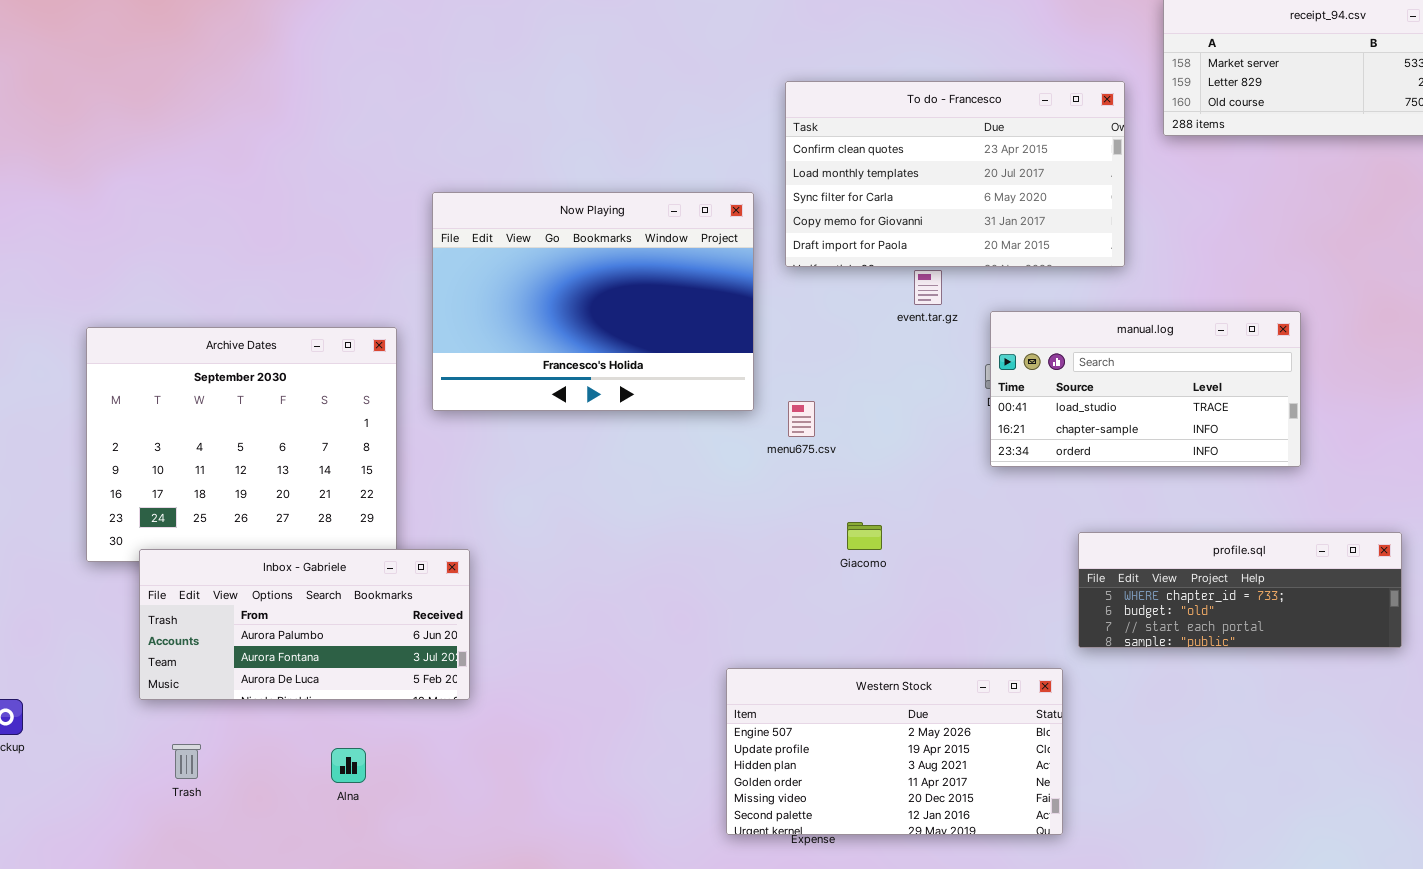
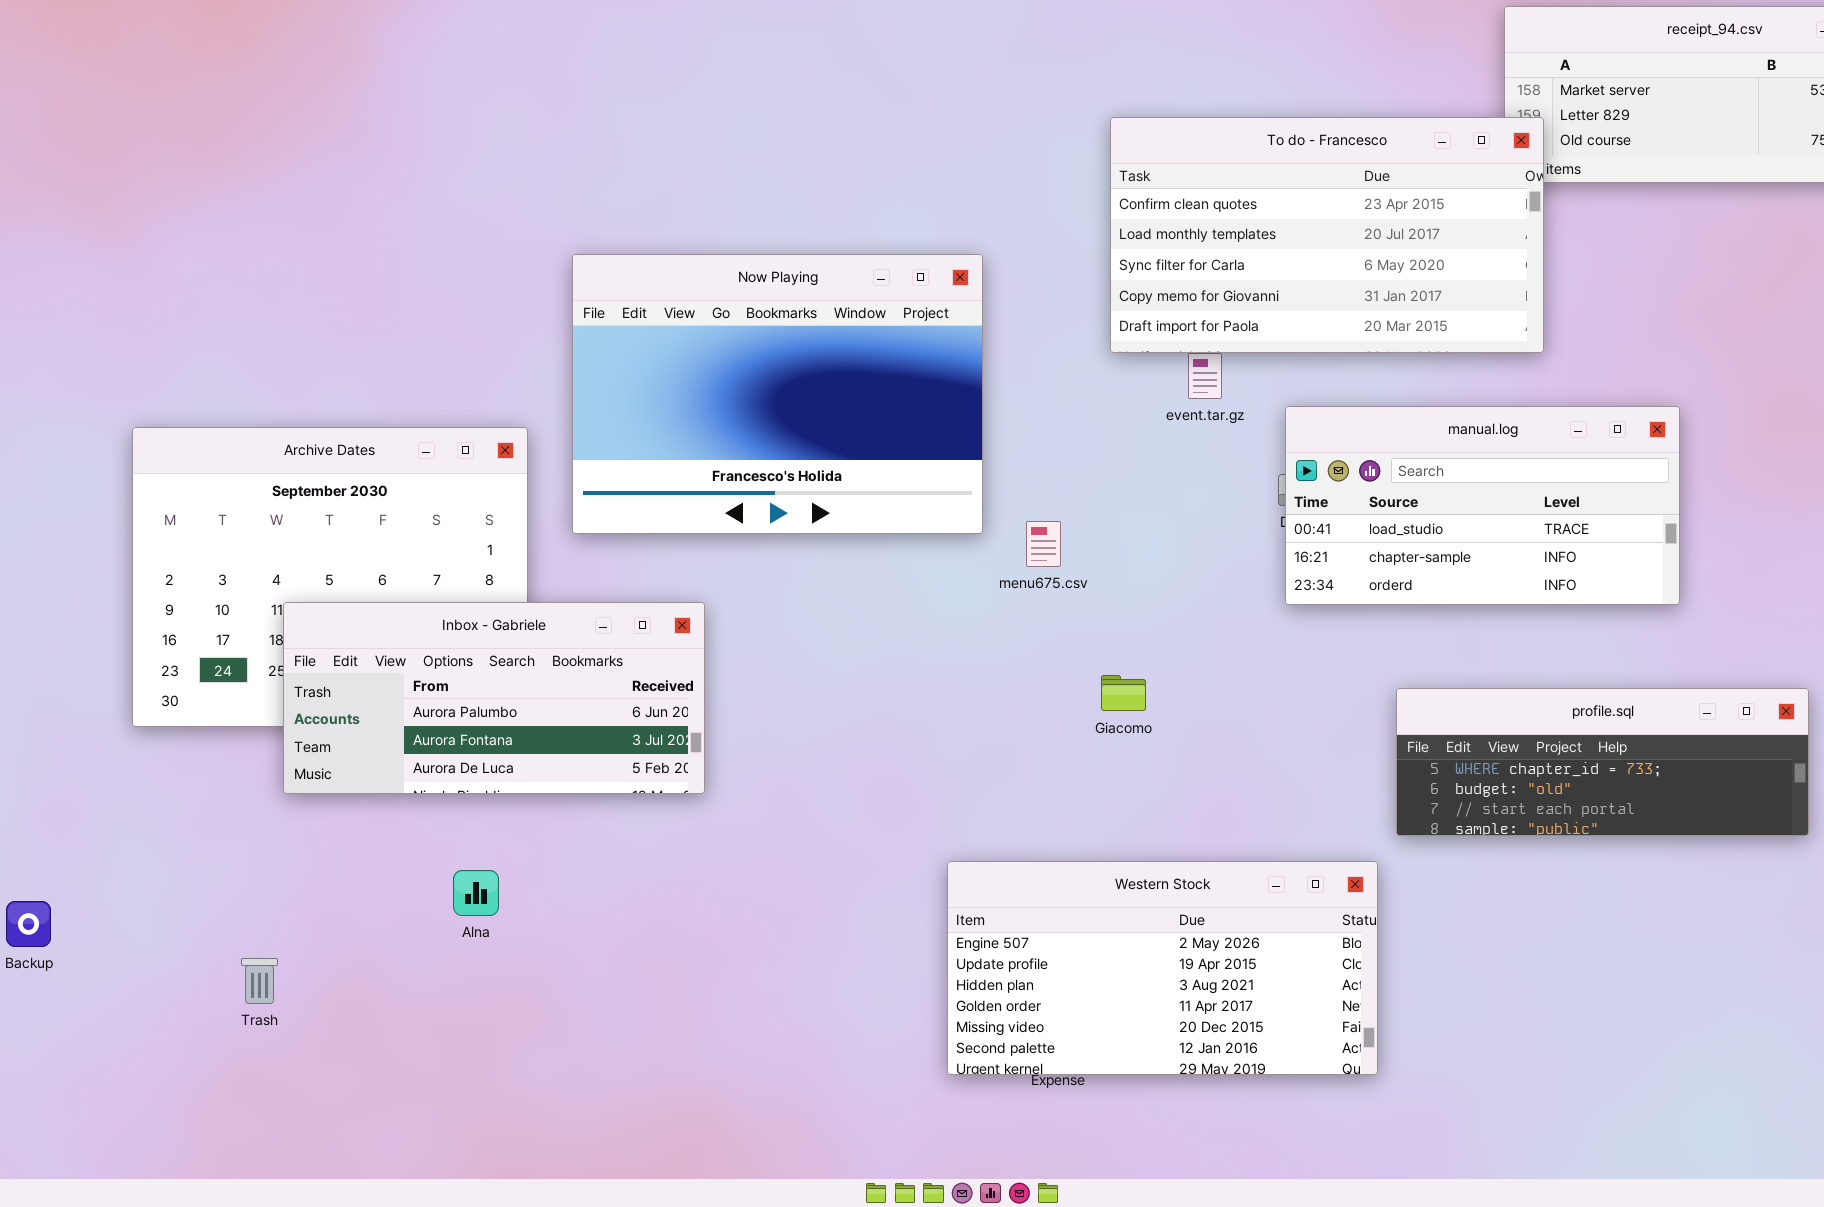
To do - Francesco: [785,81,1125,267] -> [1110,117,1544,353], moved
Inbox - Gabriele: [139,549,470,700] -> [283,602,705,794], moved
Alna: [331,748,366,783] -> [453,870,499,916], moved

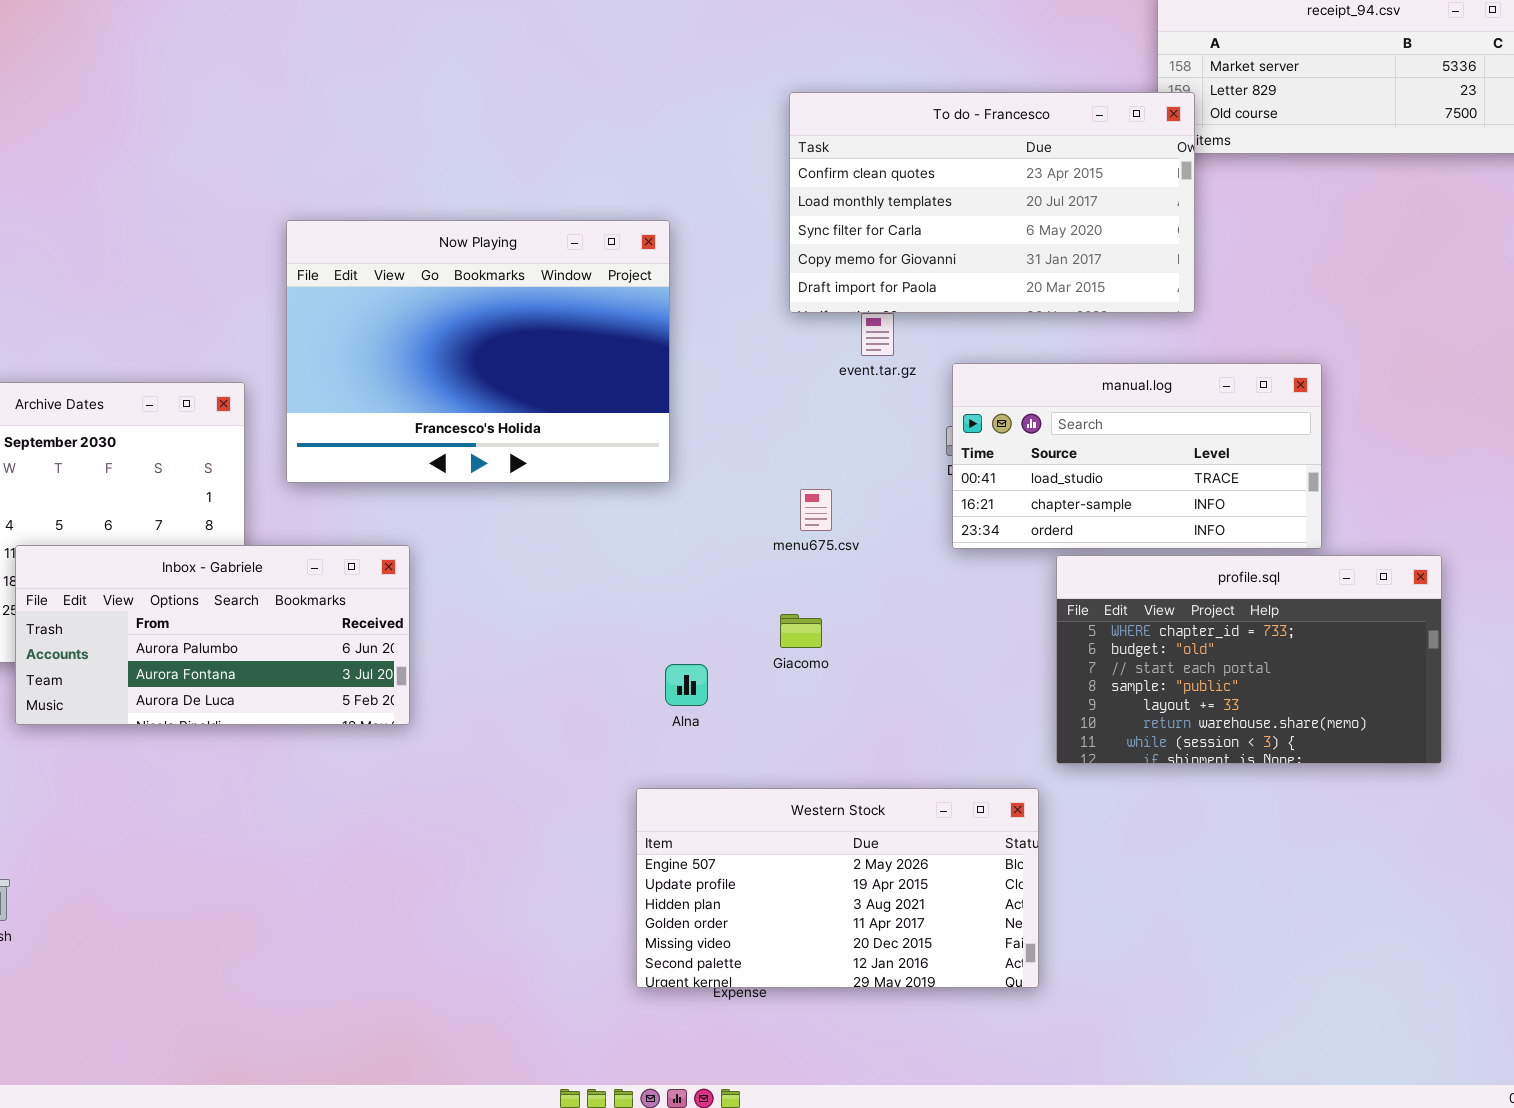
menu675.csv: [1026,521,1061,567] -> [800,489,832,531], moved
profile.sql: [1396,688,1809,836] -> [1056,555,1442,764], resized
Alna: [453,870,499,916] -> [665,664,708,706], moved

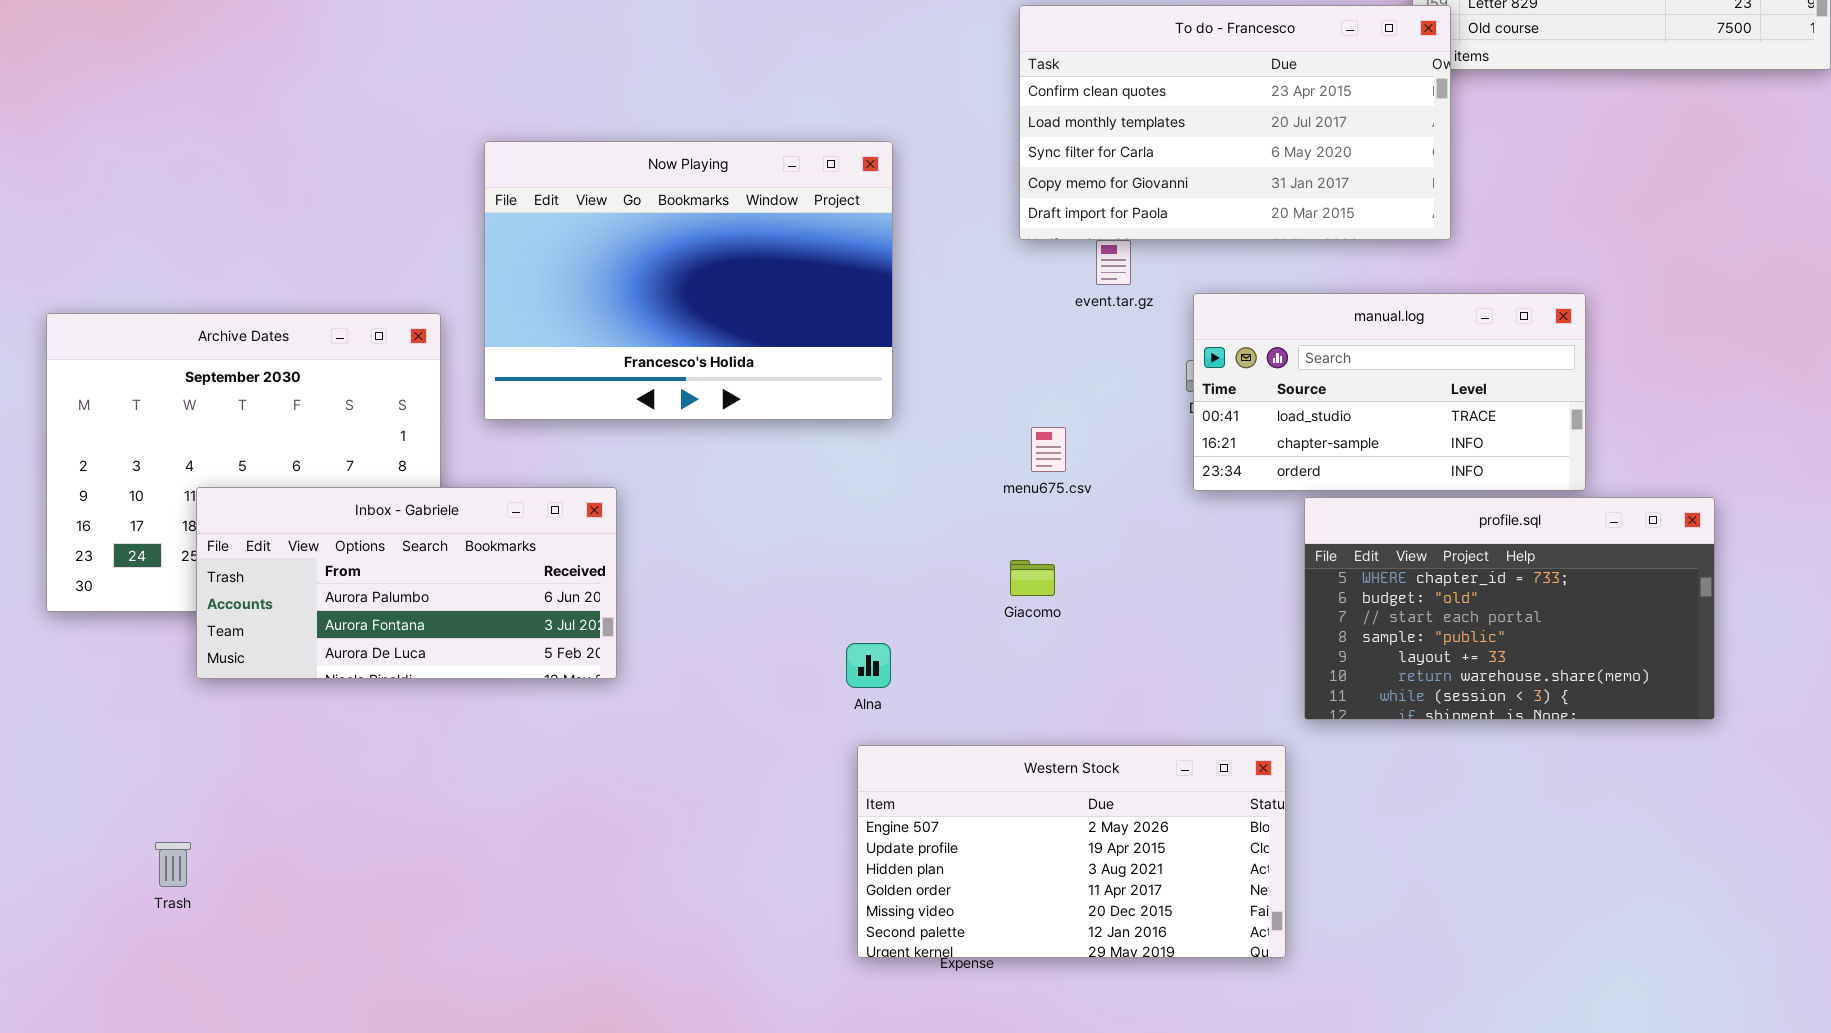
Alna: [665,664,708,706] -> [846,643,891,688], moved

